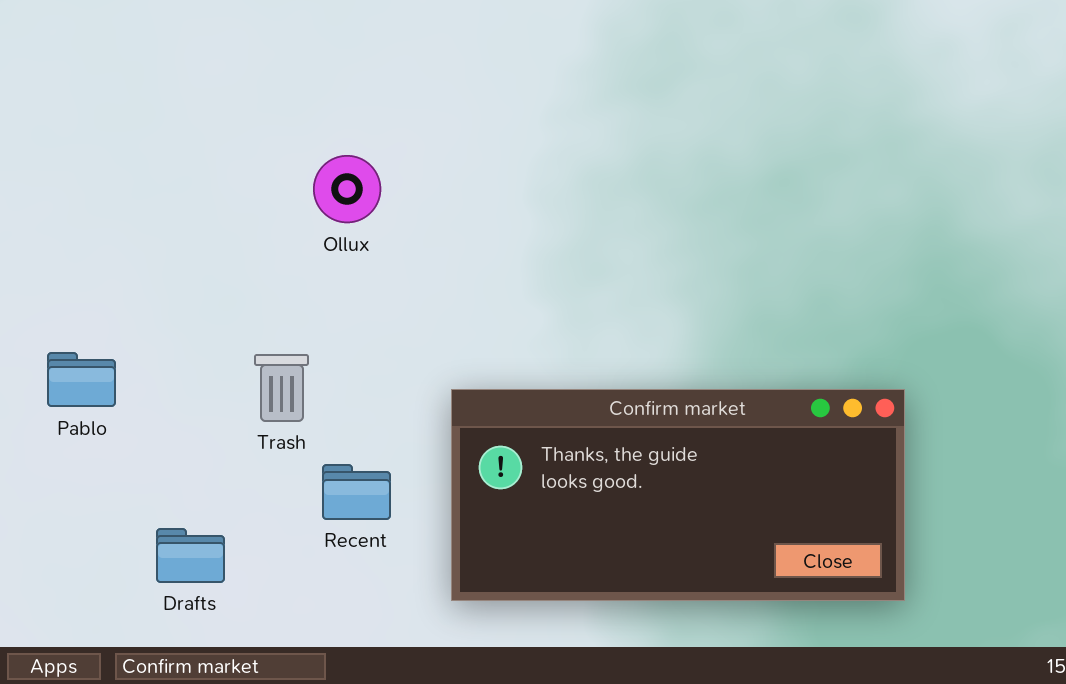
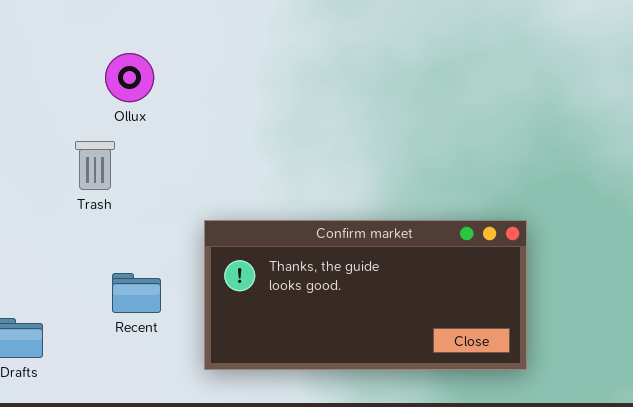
Trash: [254,354,309,422] -> [75,141,115,190], moved

